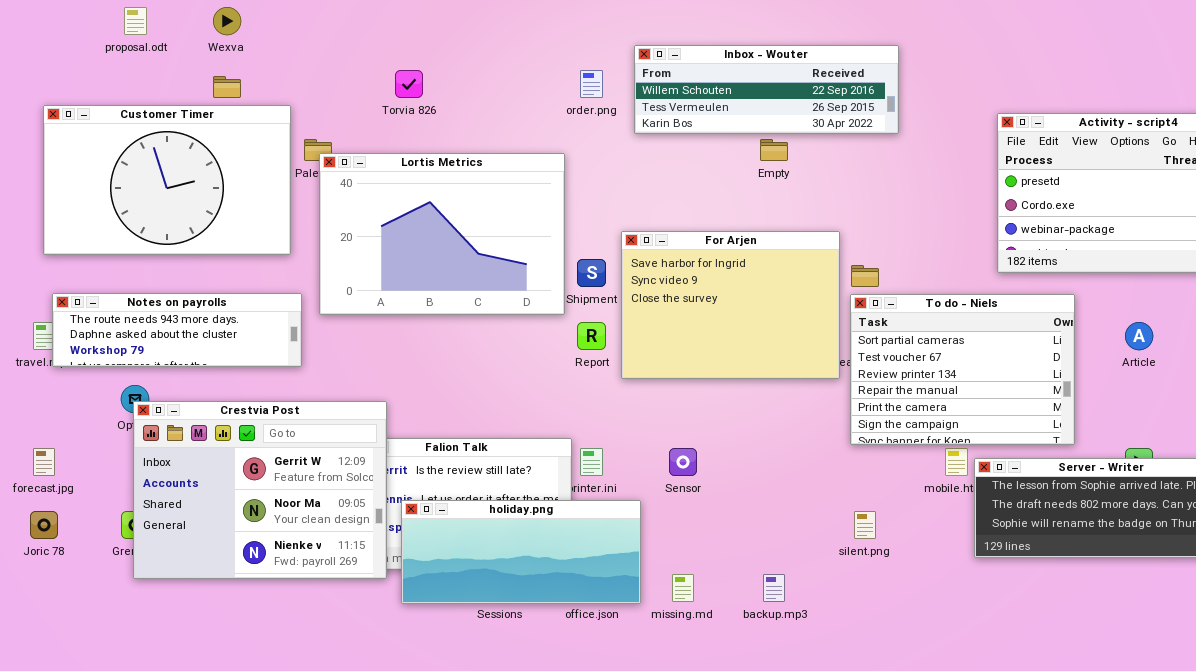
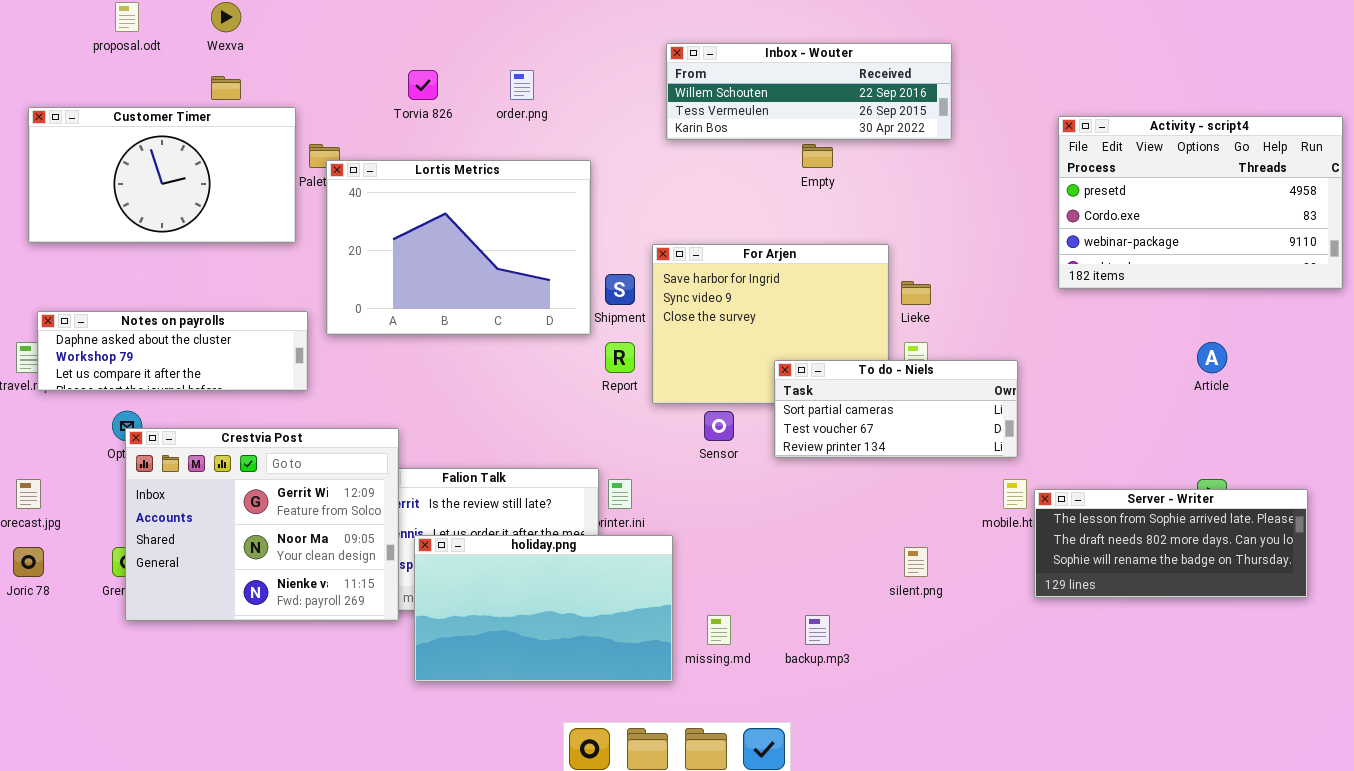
order.png: [580,70,603,98] -> [510,70,534,100], moved
Customer Timer: [43,105,291,255] -> [28,107,296,243], resized
Notes on payrolls: [52,293,302,367] -> [37,311,308,391], scrolled down 1 row
To do - Niels: [850,294,1075,445] -> [774,360,1018,458], moved, resized
Sensor: [669,448,697,476] -> [704,411,734,441], moved
holiday.png: [401,500,641,604] -> [414,535,673,682], resized

